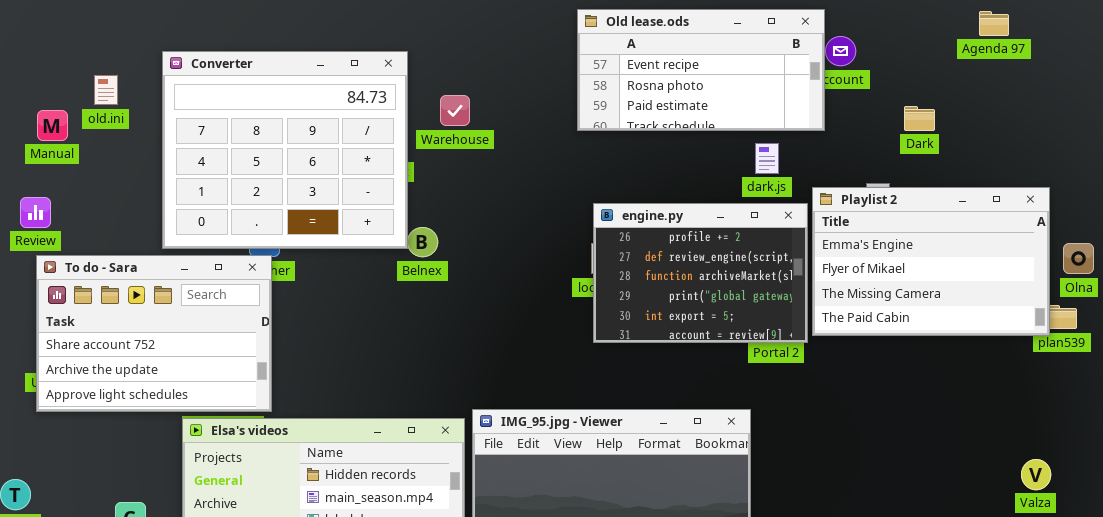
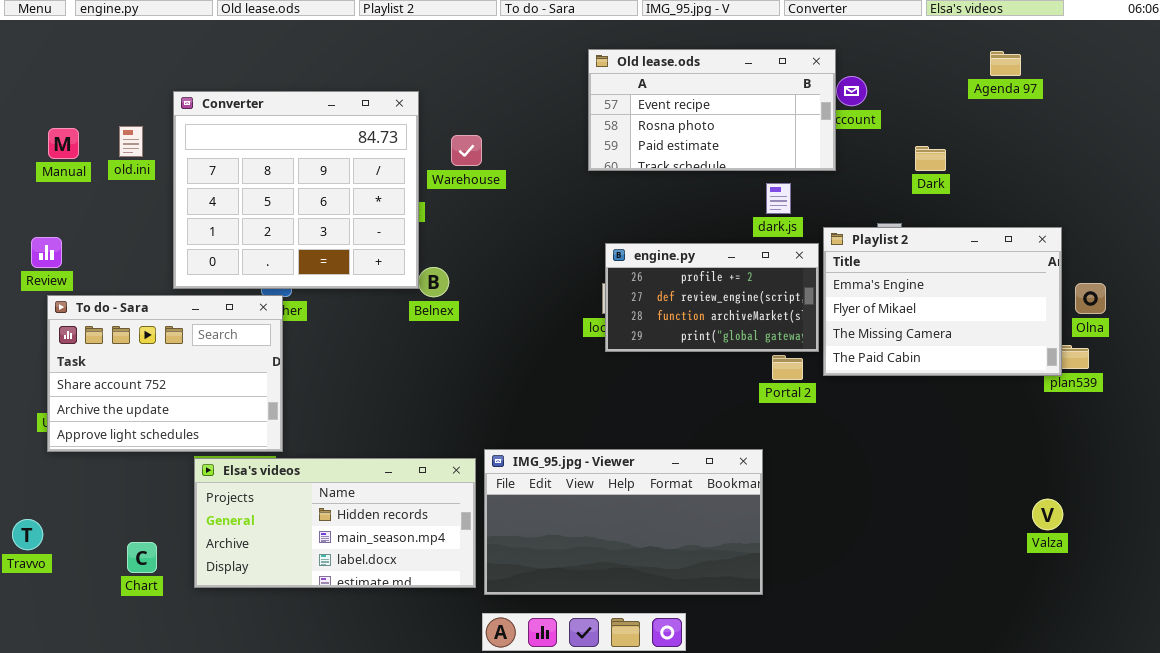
old.ini: [94,75,118,105] -> [119,126,143,157], moved
Manual: [37,110,68,141] -> [48,128,79,159], moved
engine.py: [593,203,808,343] -> [605,243,819,352], resized

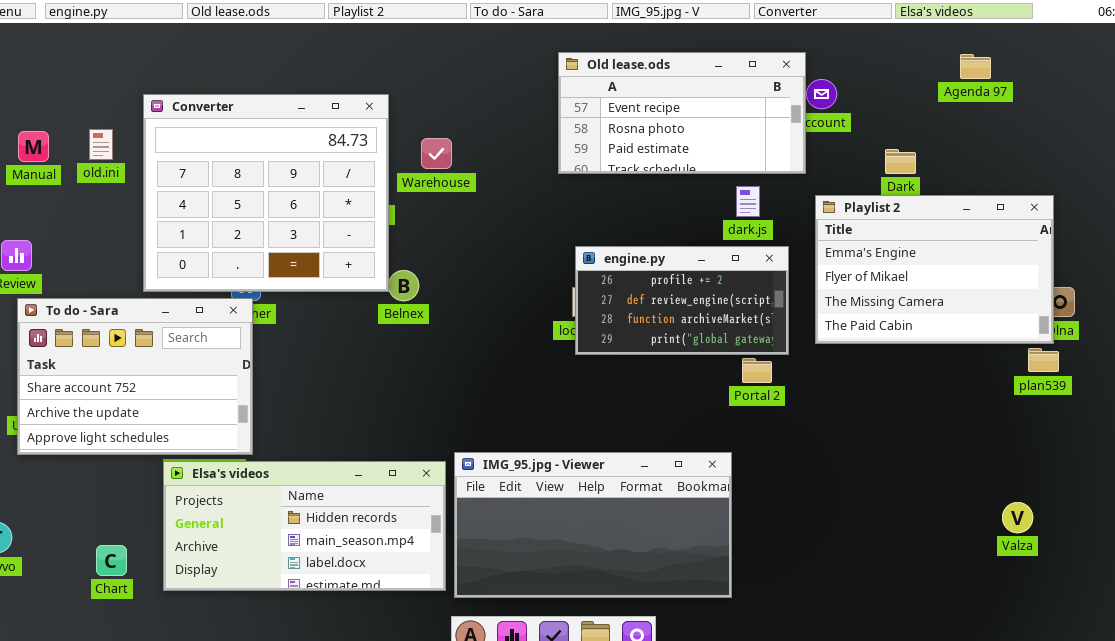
Playlist 2: [823,227,1062,376] -> [815,195,1054,344], moved

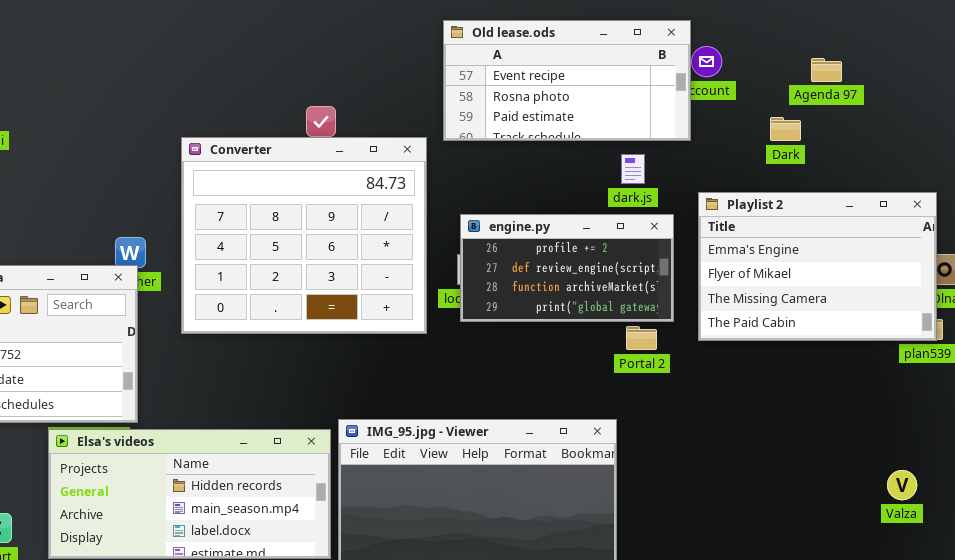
Agenda 97: [960,54,991,79] -> [811,58,842,82], moved
Converter: [143,94,389,292] -> [181,137,427,334], moved
Playlist 2: [815,195,1054,344] -> [698,192,937,341], moved

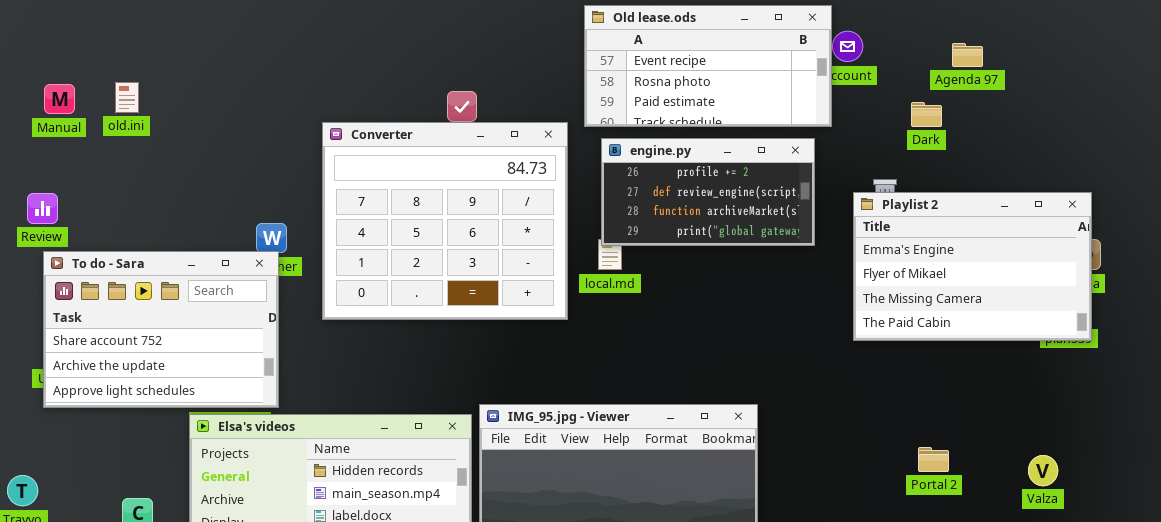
Playlist 2: [698,192,937,341] -> [853,192,1092,341], moved
engine.py: [460,214,674,322] -> [601,138,815,246], moved
Portal 2: [626,326,657,350] -> [918,447,949,472], moved

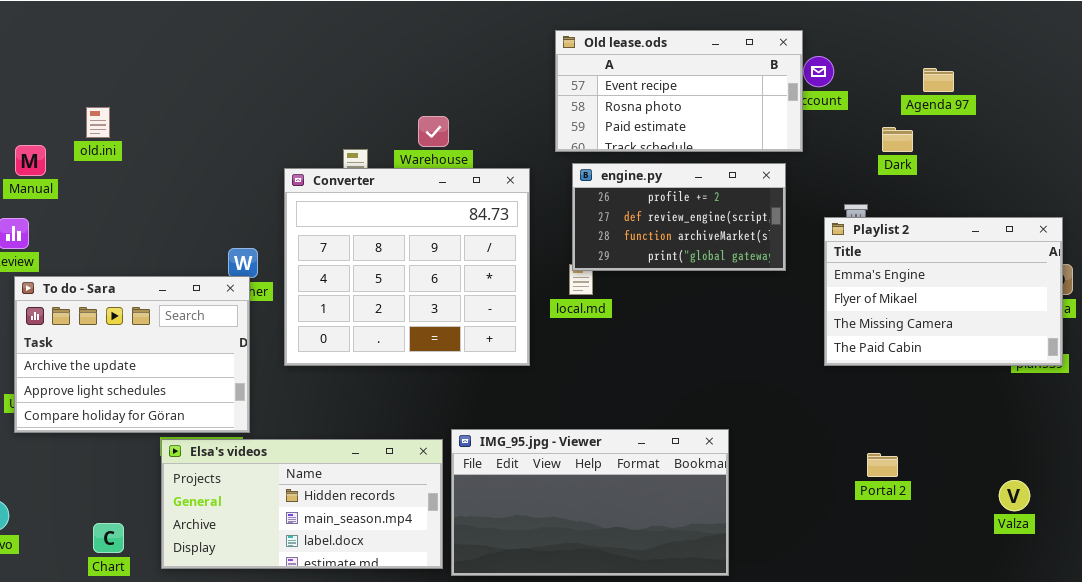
Manual: [44,84,75,114] -> [15,145,46,176], moved
Converter: [322,122,568,320] -> [284,168,530,366], moved
To do - Sara: [43,251,279,408] -> [14,276,250,433], scrolled down 1 row
Portal 2: [918,447,949,472] -> [867,453,898,477], moved

